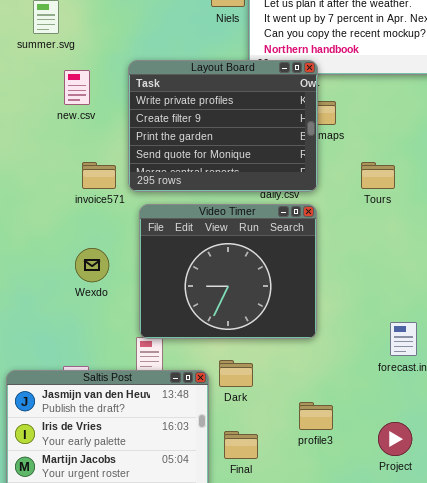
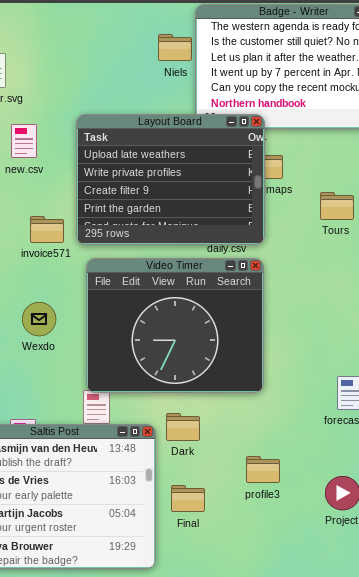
Layout Board: [128,60,318,192] -> [76,114,265,245], scrolled up 1 row
Tours: [361,162,395,189] -> [320,192,354,220], moved

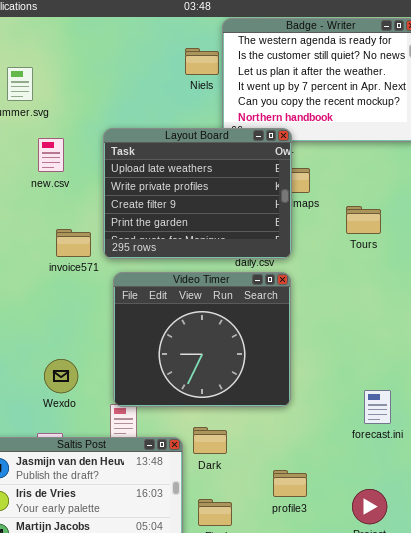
Wexdo: [22,302,56,336] -> [44,359,78,393], moved

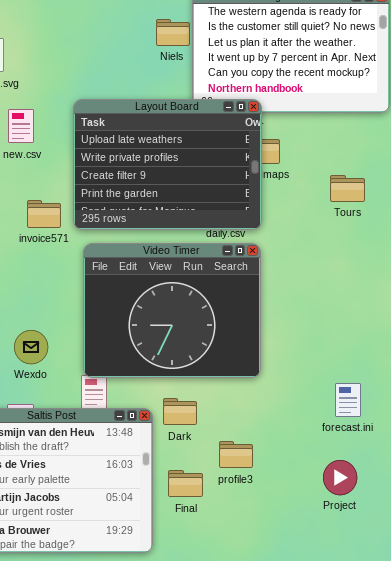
Tours: [346,206,381,234] -> [330,175,365,202], moved
forecast.ini: [364,390,391,424] -> [335,383,361,417], moved
profile3: [273,470,307,497] -> [219,441,253,468], moved

